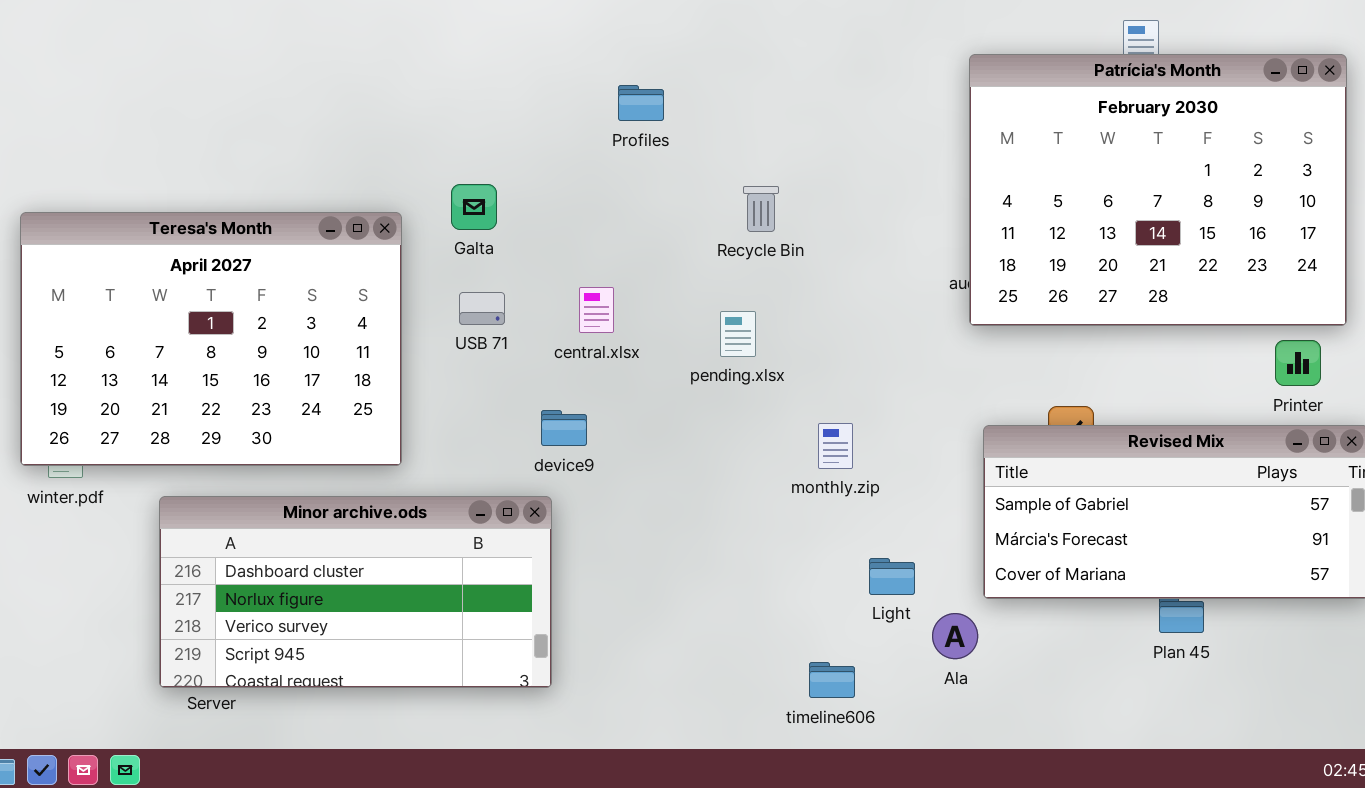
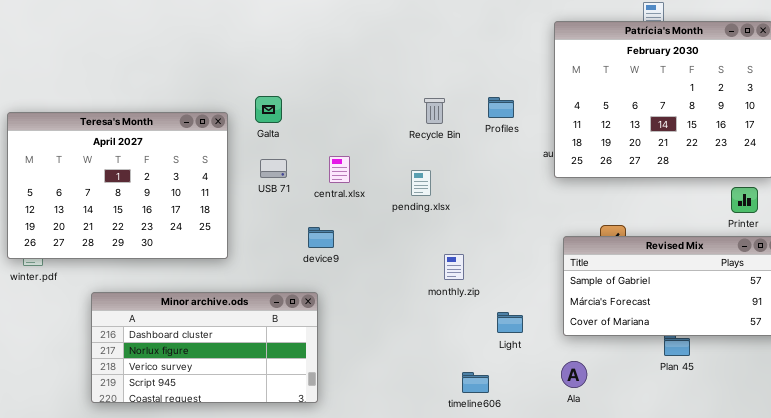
Profiles: [618,85,664,121] -> [488,97,514,118], moved
monthly.zip: [818,423,853,469] -> [444,254,464,280], moved
Minor archive.ods: [159,496,552,688] -> [91,292,318,403], moved
Ala: [932,613,978,659] -> [561,361,587,388], moved

